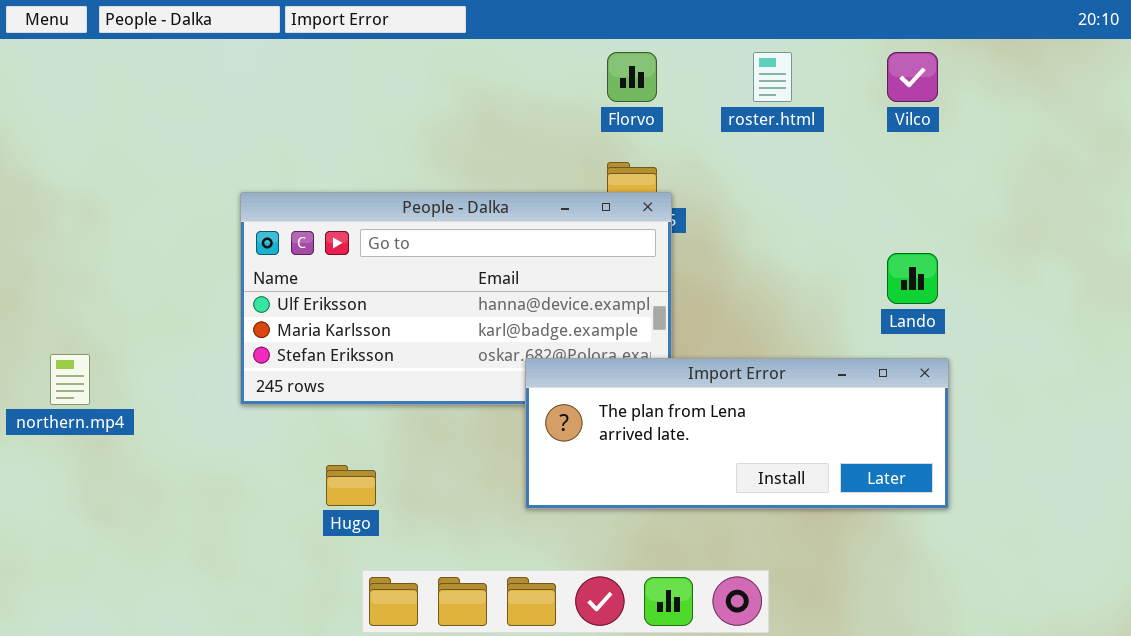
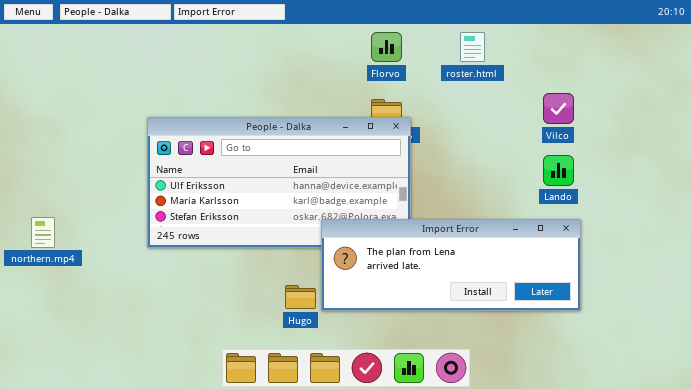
Vilco: [887,52,938,102] -> [543,93,574,124], moved
Hugo: [326,465,376,506] -> [285,285,316,309], moved

